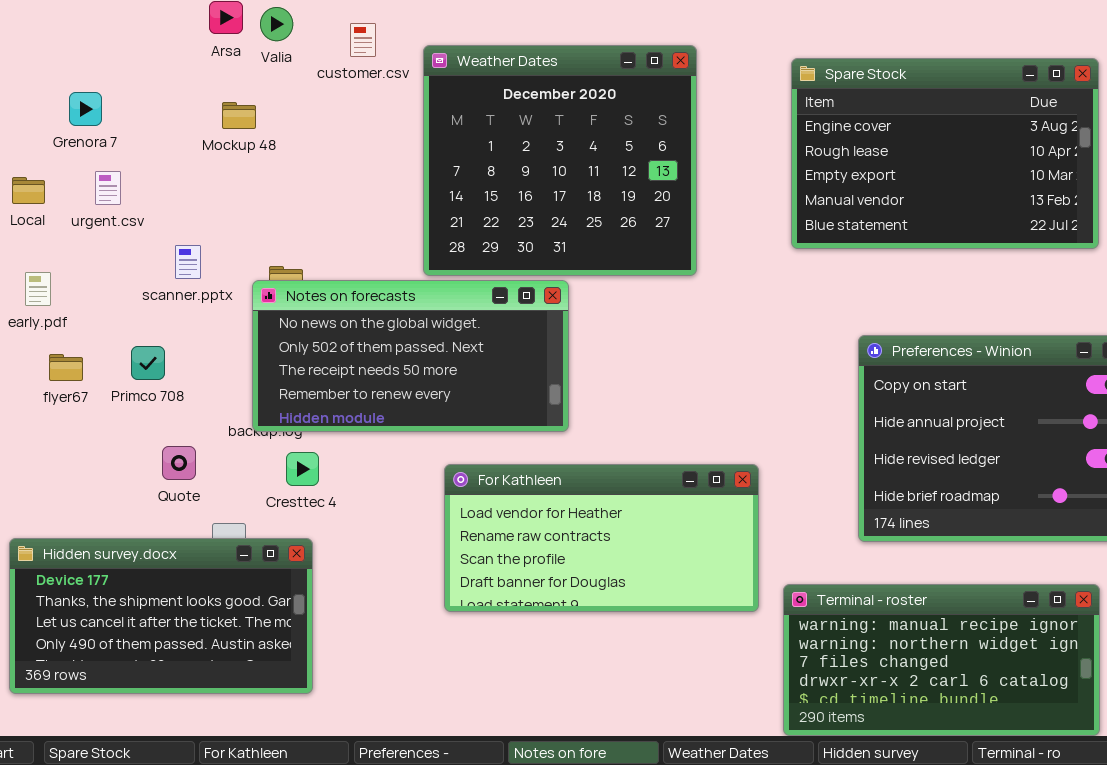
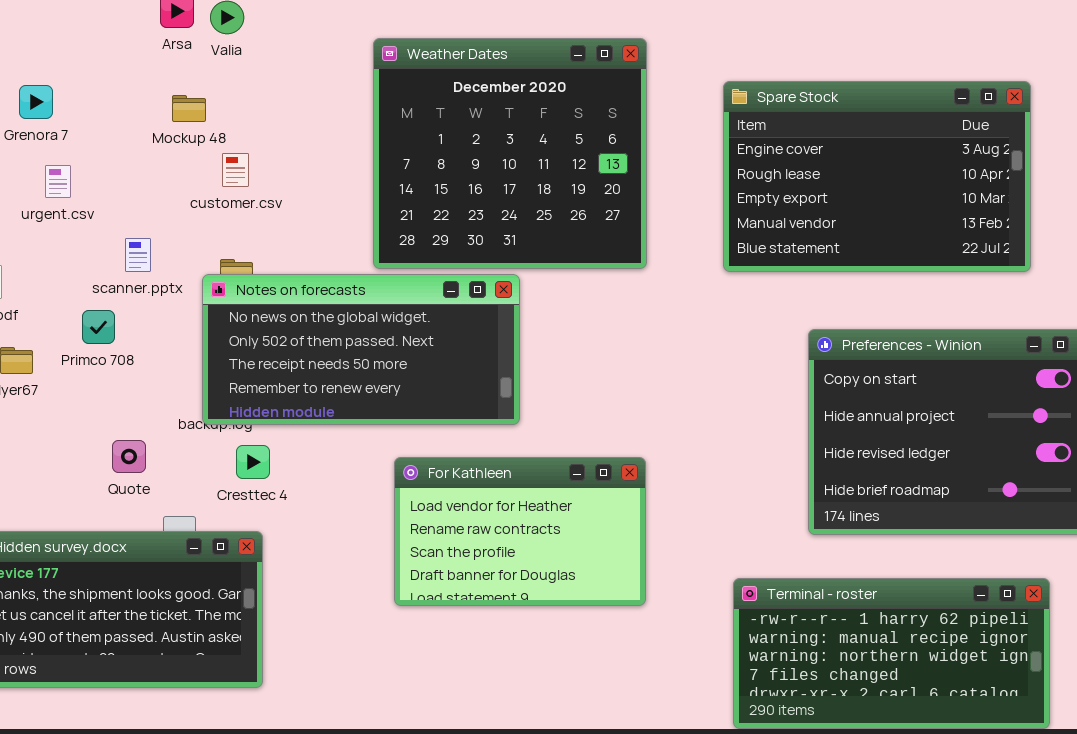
customer.csv: [350,23,376,57] -> [222,153,249,187], moved
Spare Stock: [791,58,1099,249] -> [723,81,1031,272], moved
Primco 708: [131,346,165,380] -> [82,310,115,344], moved
For Kathleen: [444,464,759,612] -> [394,457,646,606], resized
Terminal - roster: [783,584,1100,736] -> [733,578,1050,729], scrolled up 1 row

